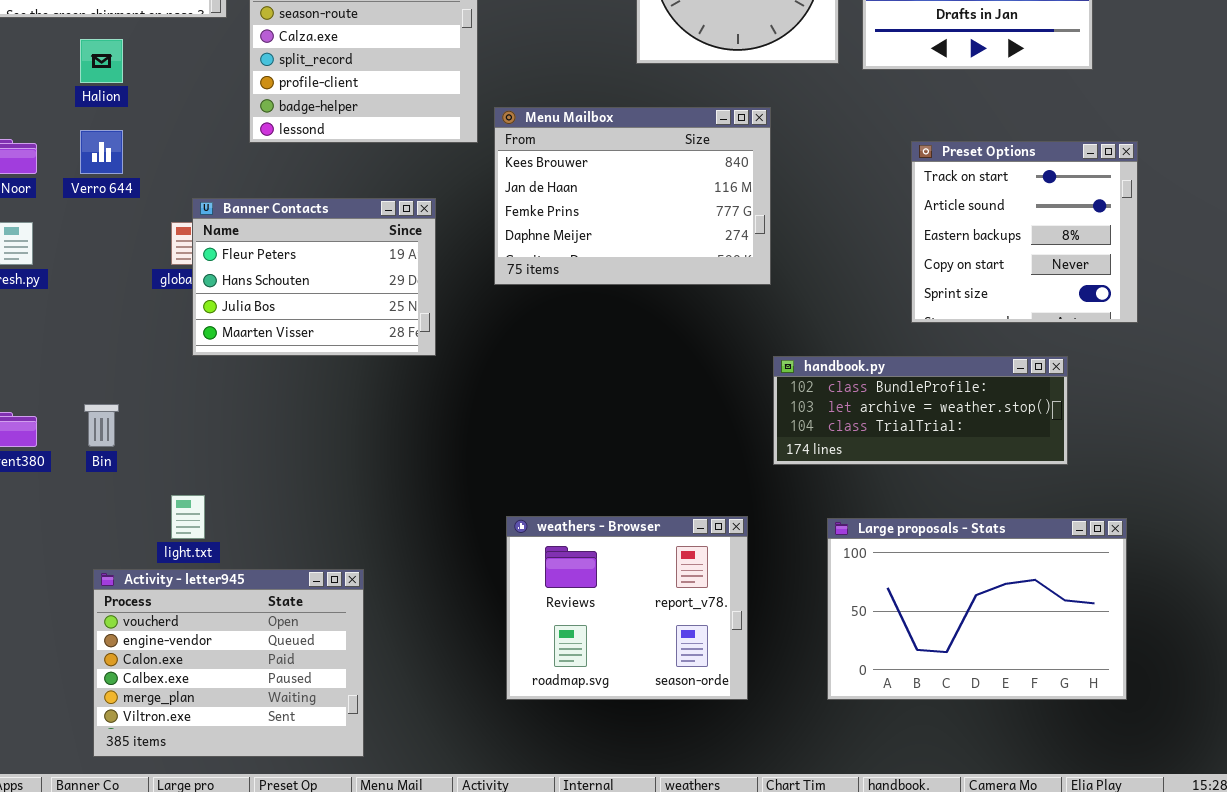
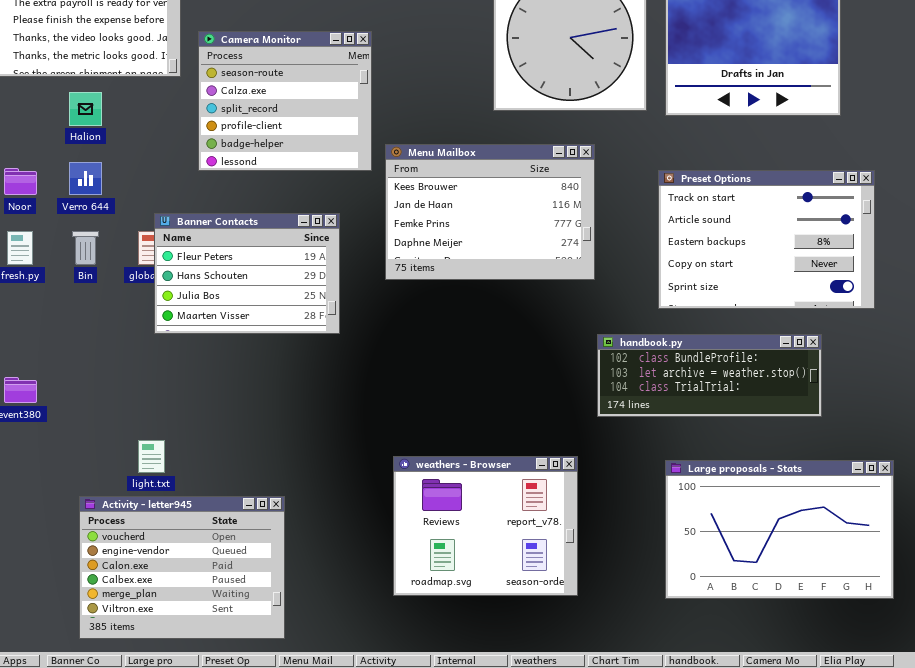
Preset Options: [911,141,1138,323] -> [658,170,875,309], resized
Bin: [84,404,119,447] -> [72,231,99,265], moved
Large proposals - Stats: [827,518,1127,700] -> [665,460,894,599], moved

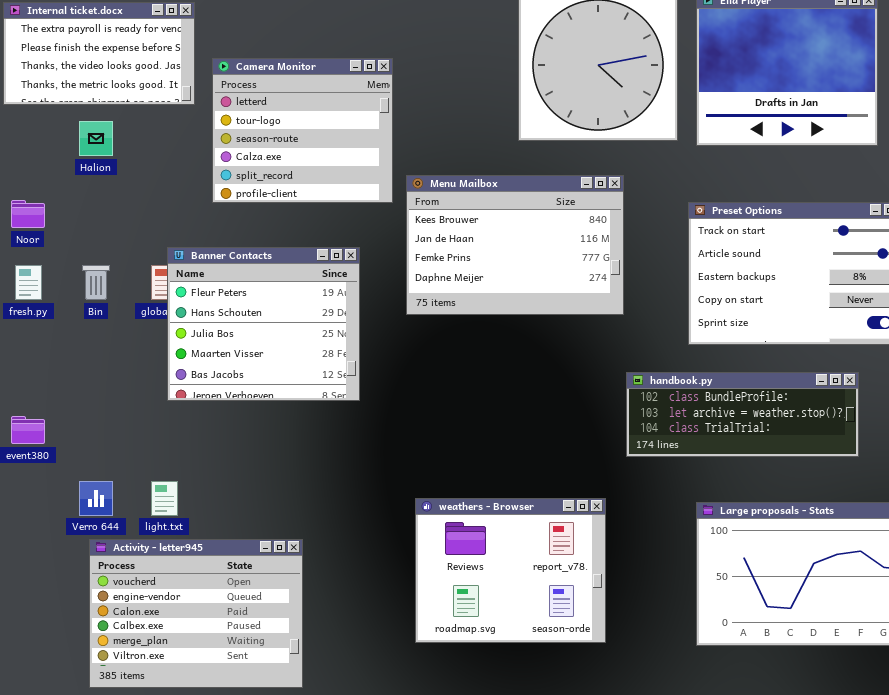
Camera Monitor: [198,31,372,171] -> [212,58,393,203], scrolled up 2 rows
Verro 644: [69,162,102,195] -> [79,481,113,516], moved
Banner Contacts: [154,213,340,334] -> [167,247,360,401], resized

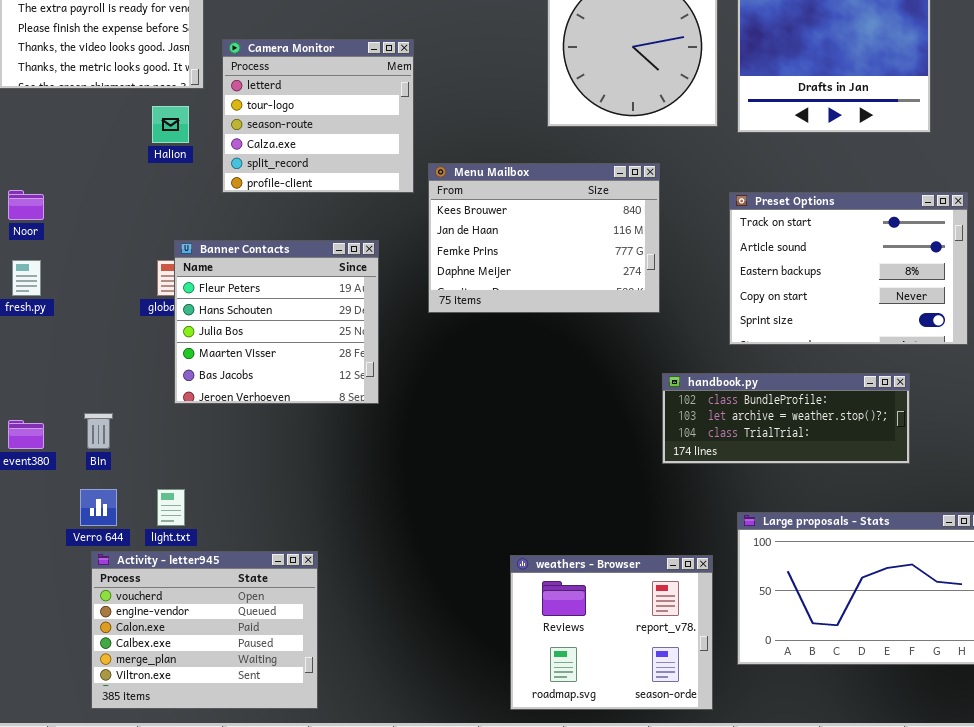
Halion: [79,121,113,156] -> [152,106,189,143], moved
Bin: [82,265,110,300] -> [84,413,113,449], moved
weathers - Browser: [415,498,606,643] -> [510,555,713,710], moved

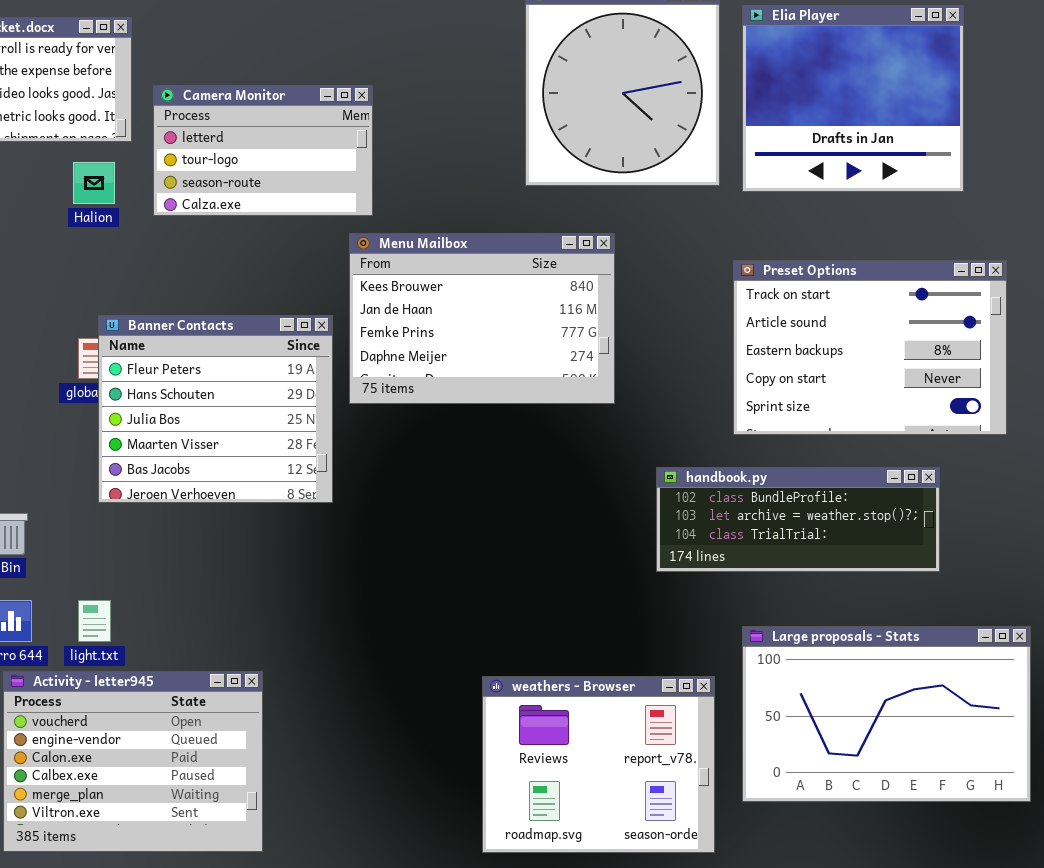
Camera Monitor: [222,39,414,193] -> [153,85,373,216], resized
Menu Mailbox: [428,163,660,313] -> [349,233,615,404], moved

